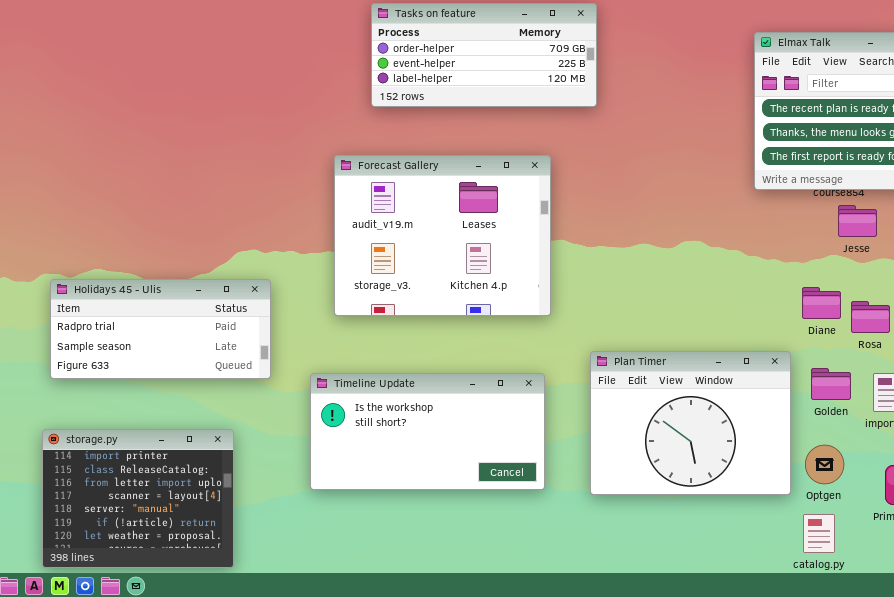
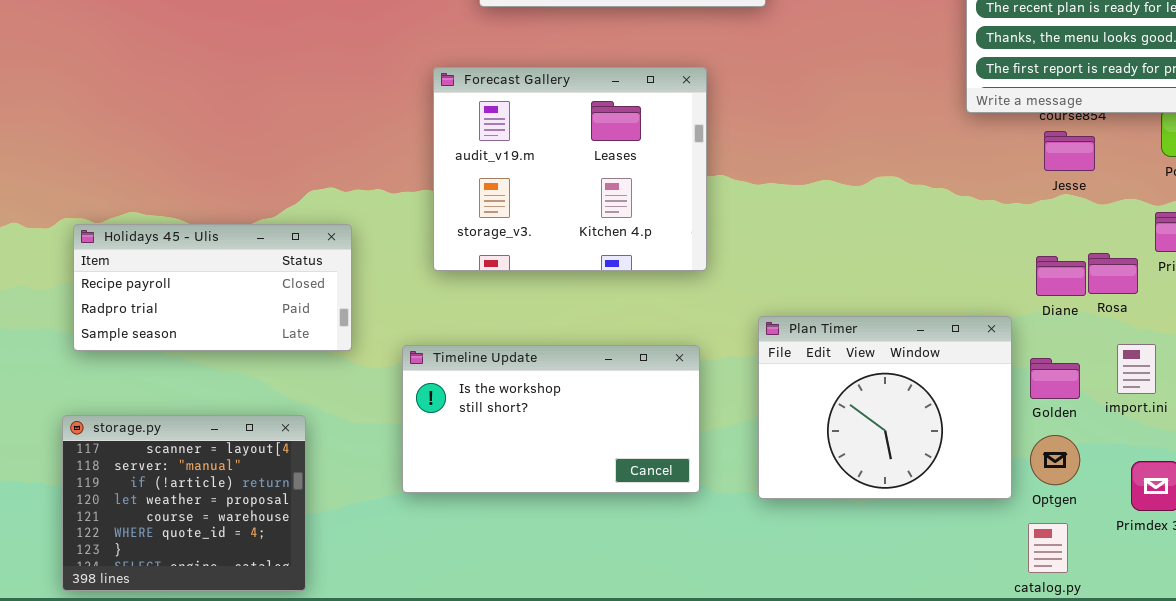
Jesse: [838,205,877,237] -> [1044,131,1095,171], moved
Holidays 45 - Ulis: [50,279,271,379] -> [73,224,352,351], scrolled up 1 row
Diane: [802,287,841,319] -> [1036,256,1086,296], moved
Golden: [811,368,851,400] -> [1030,358,1080,399], moved
storage.py: [42,429,234,568] -> [62,415,306,591], scrolled down 3 rows

